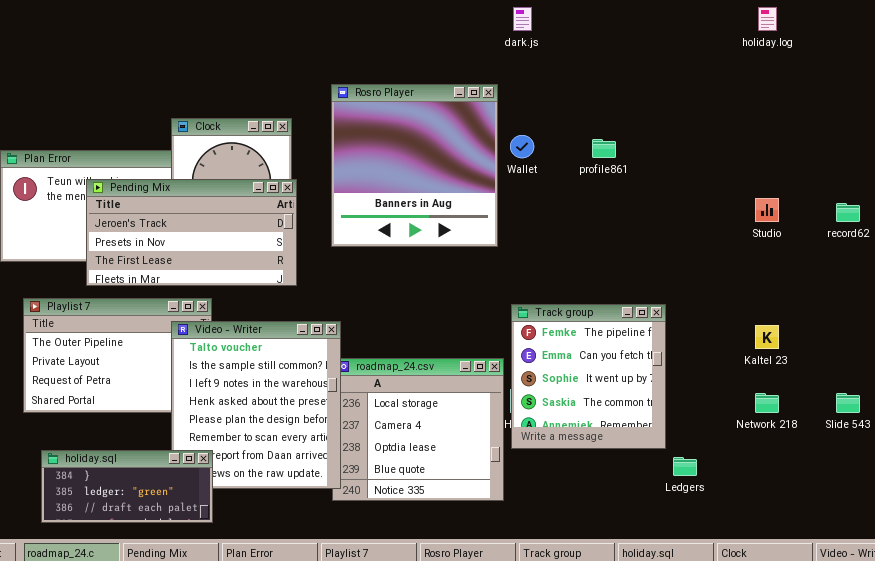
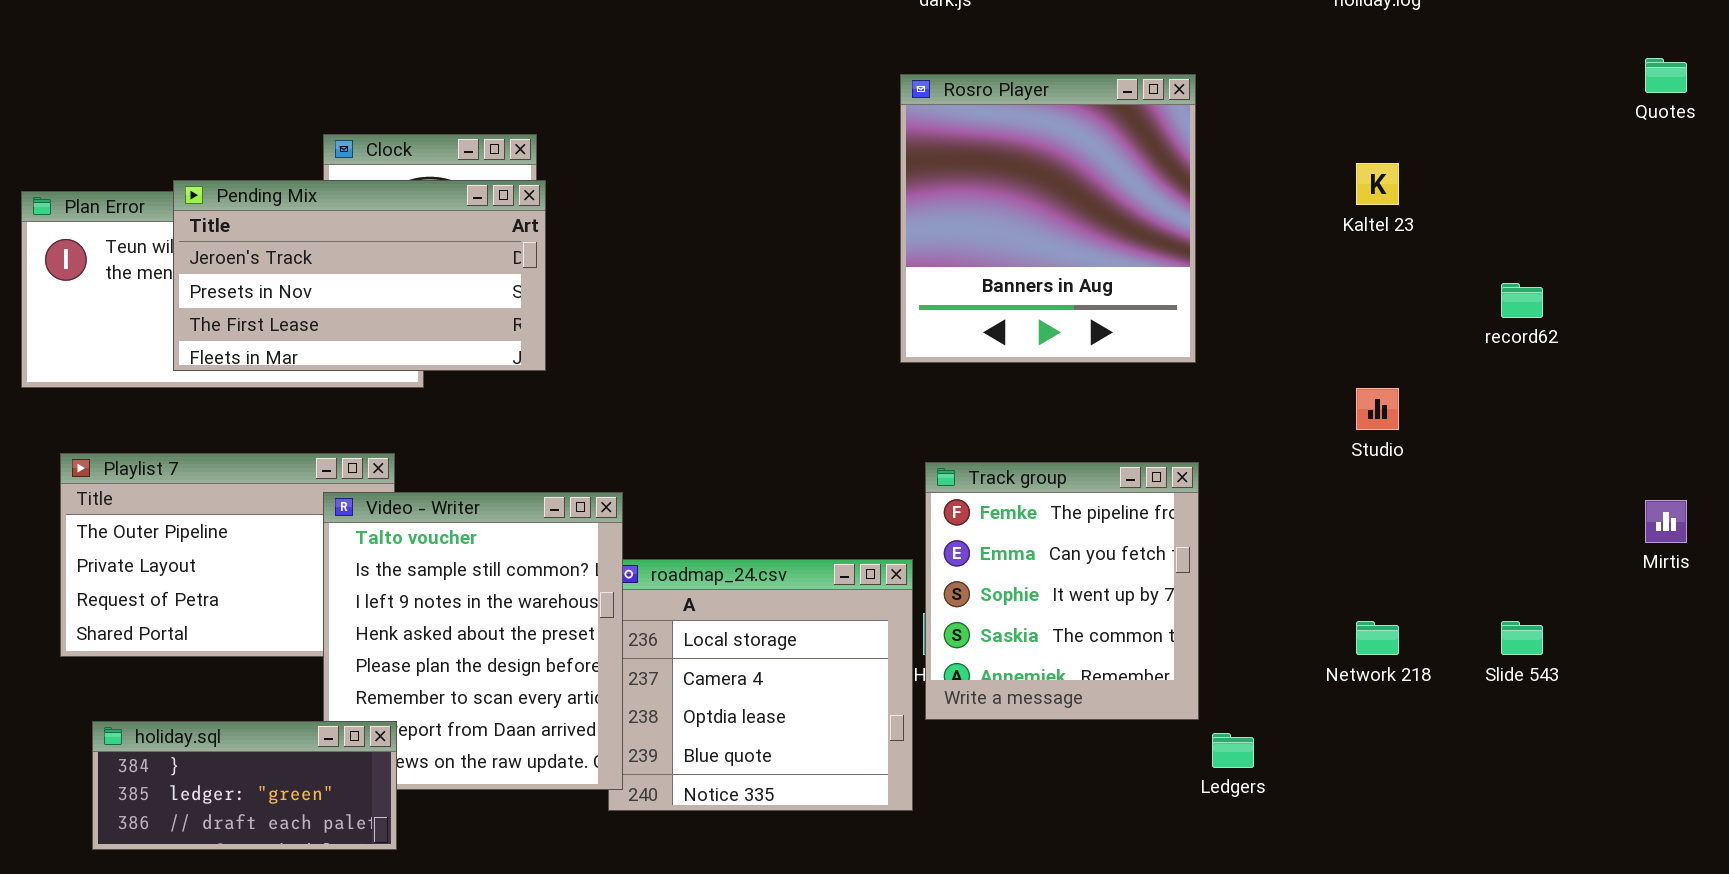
Rosro Player: [331,84,498,247] -> [900,74,1196,363], moved
Pending Mix: [86,179,297,286] -> [173,180,546,371], moved
Studio: [755,198,779,222] -> [1356,388,1399,430], moved
Kaltel 23: [755,325,779,349] -> [1356,163,1399,205], moved

